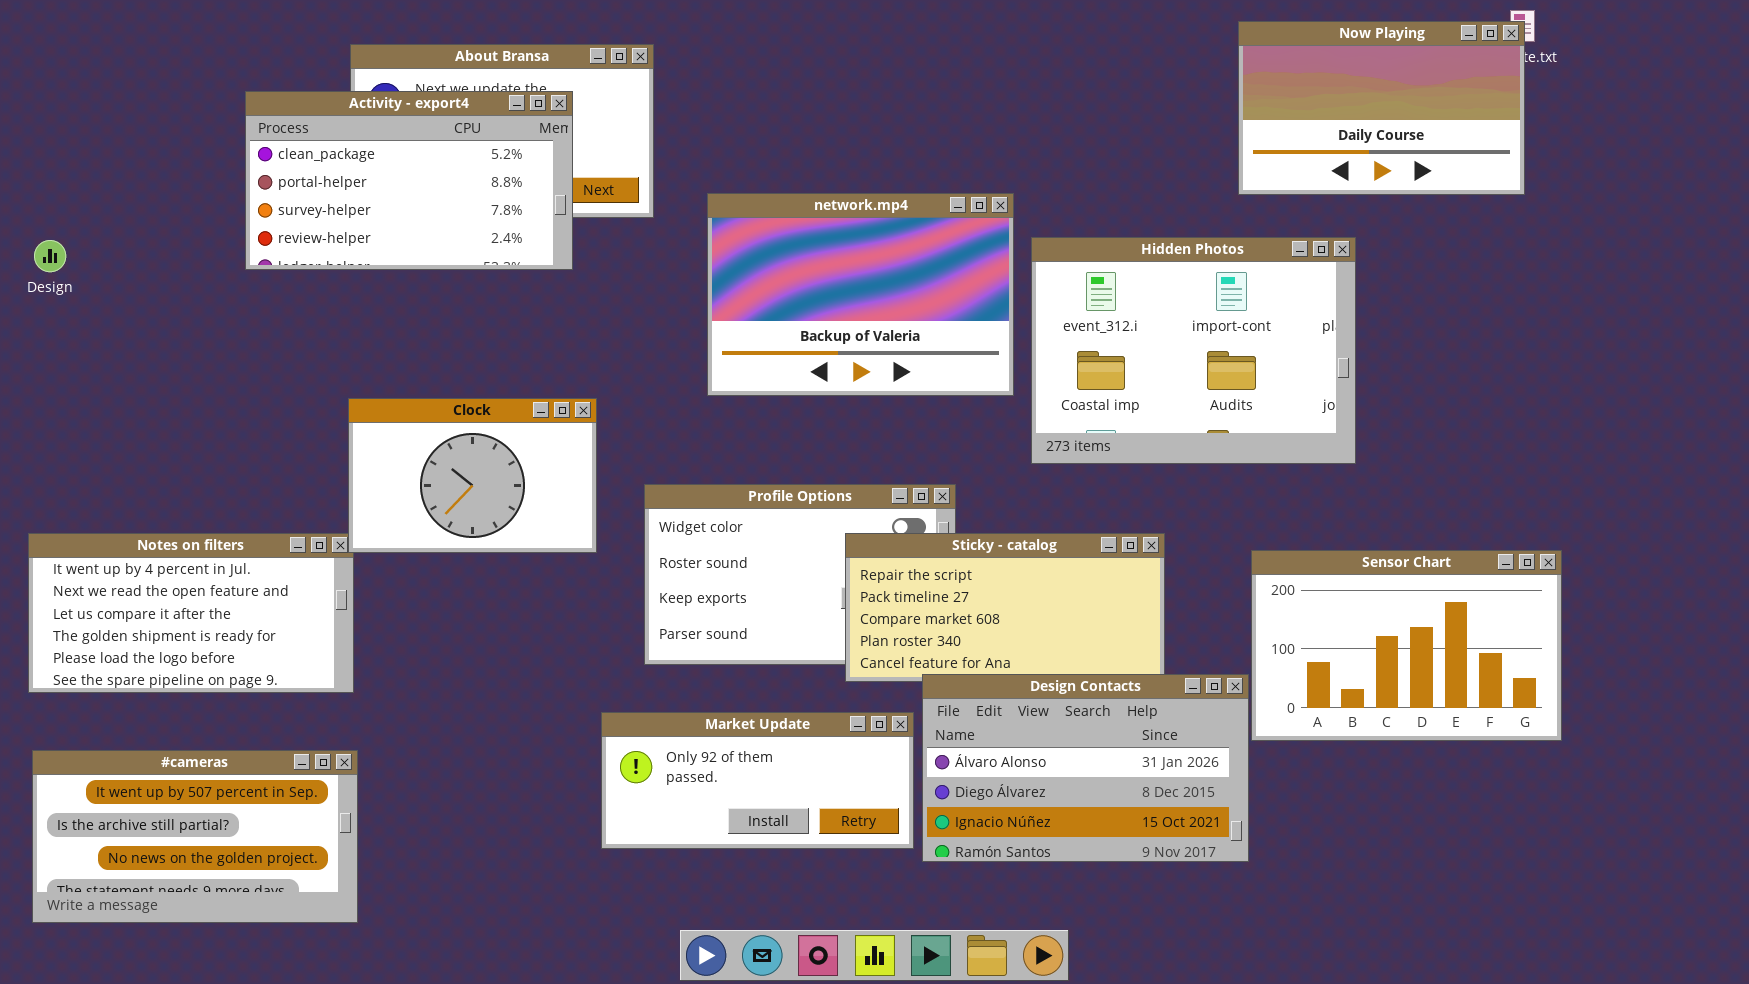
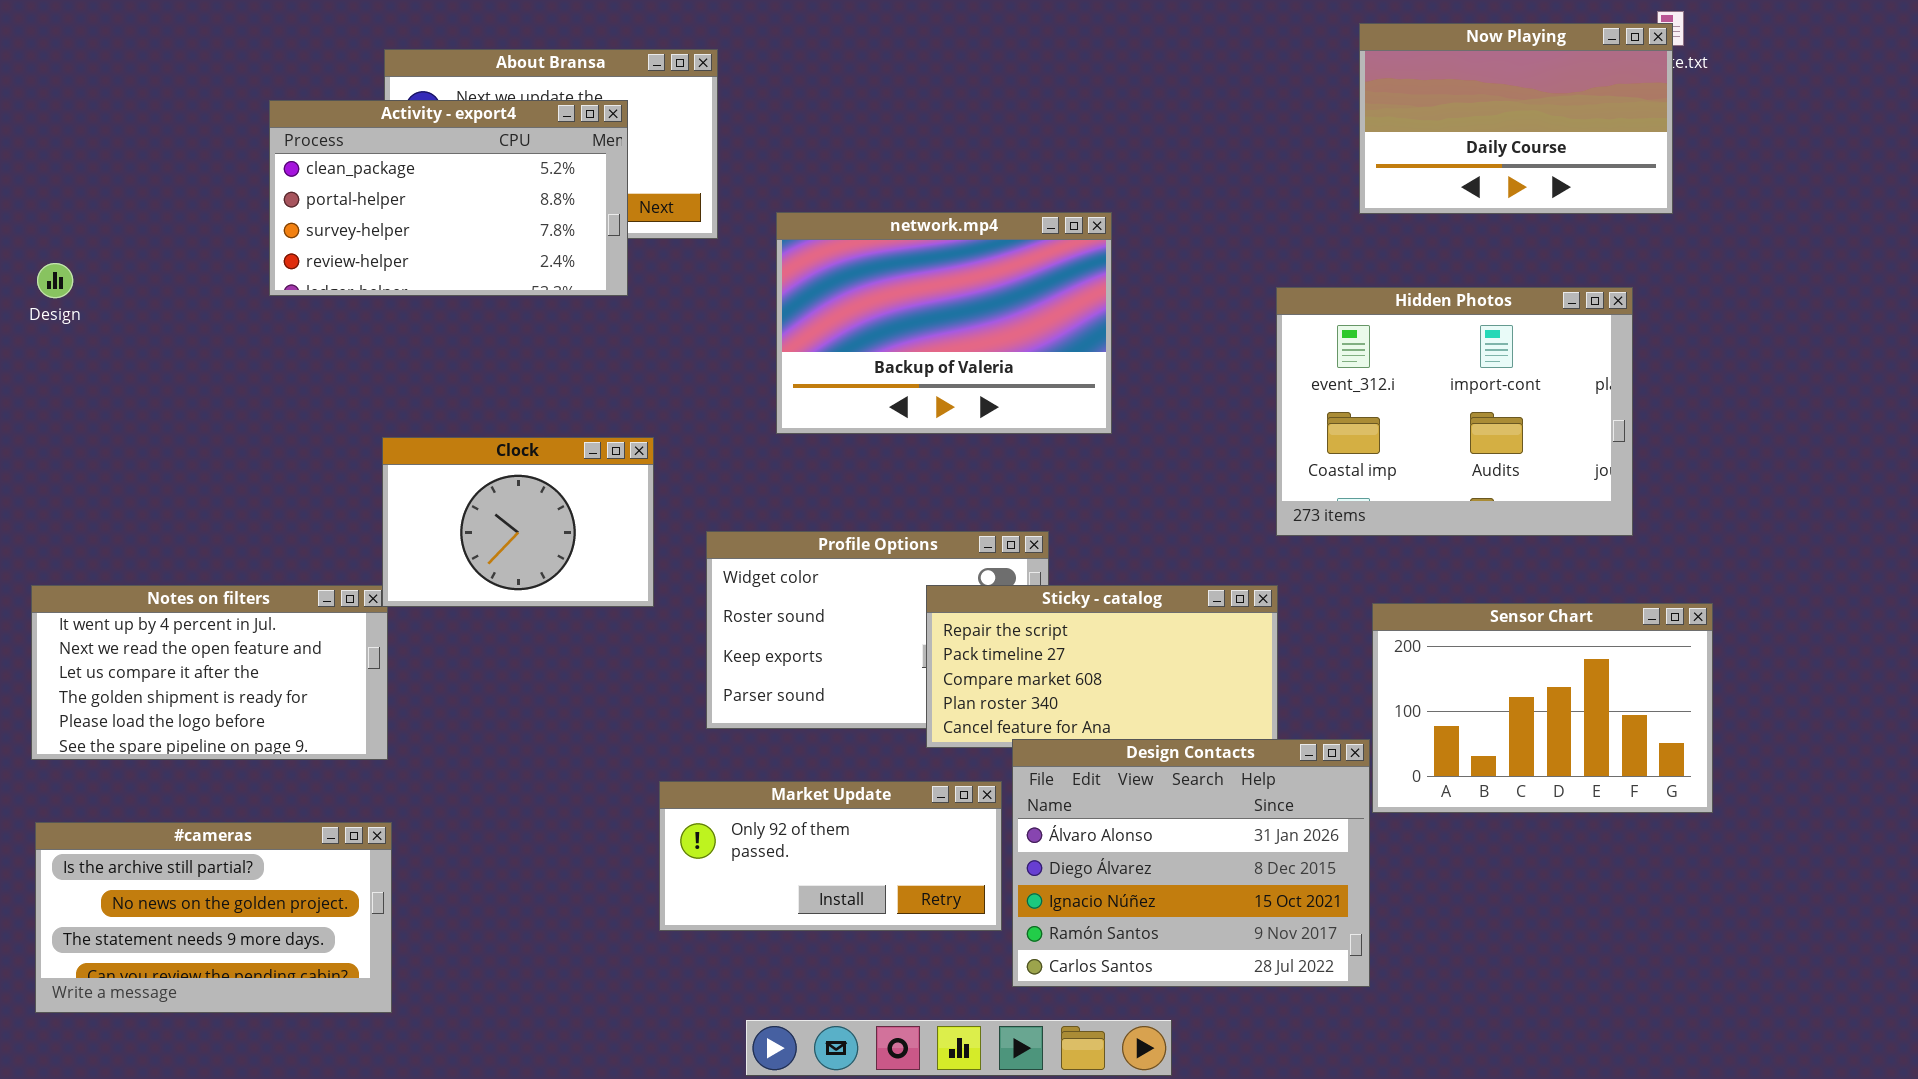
Hidden Photos: [1031,237,1356,464] -> [1276,287,1633,536], moved
Design Contacts: [922,674,1249,862] -> [1012,739,1370,987], resized
#cameras: [32,750,358,923] -> [35,822,392,1013], scrolled down 1 row

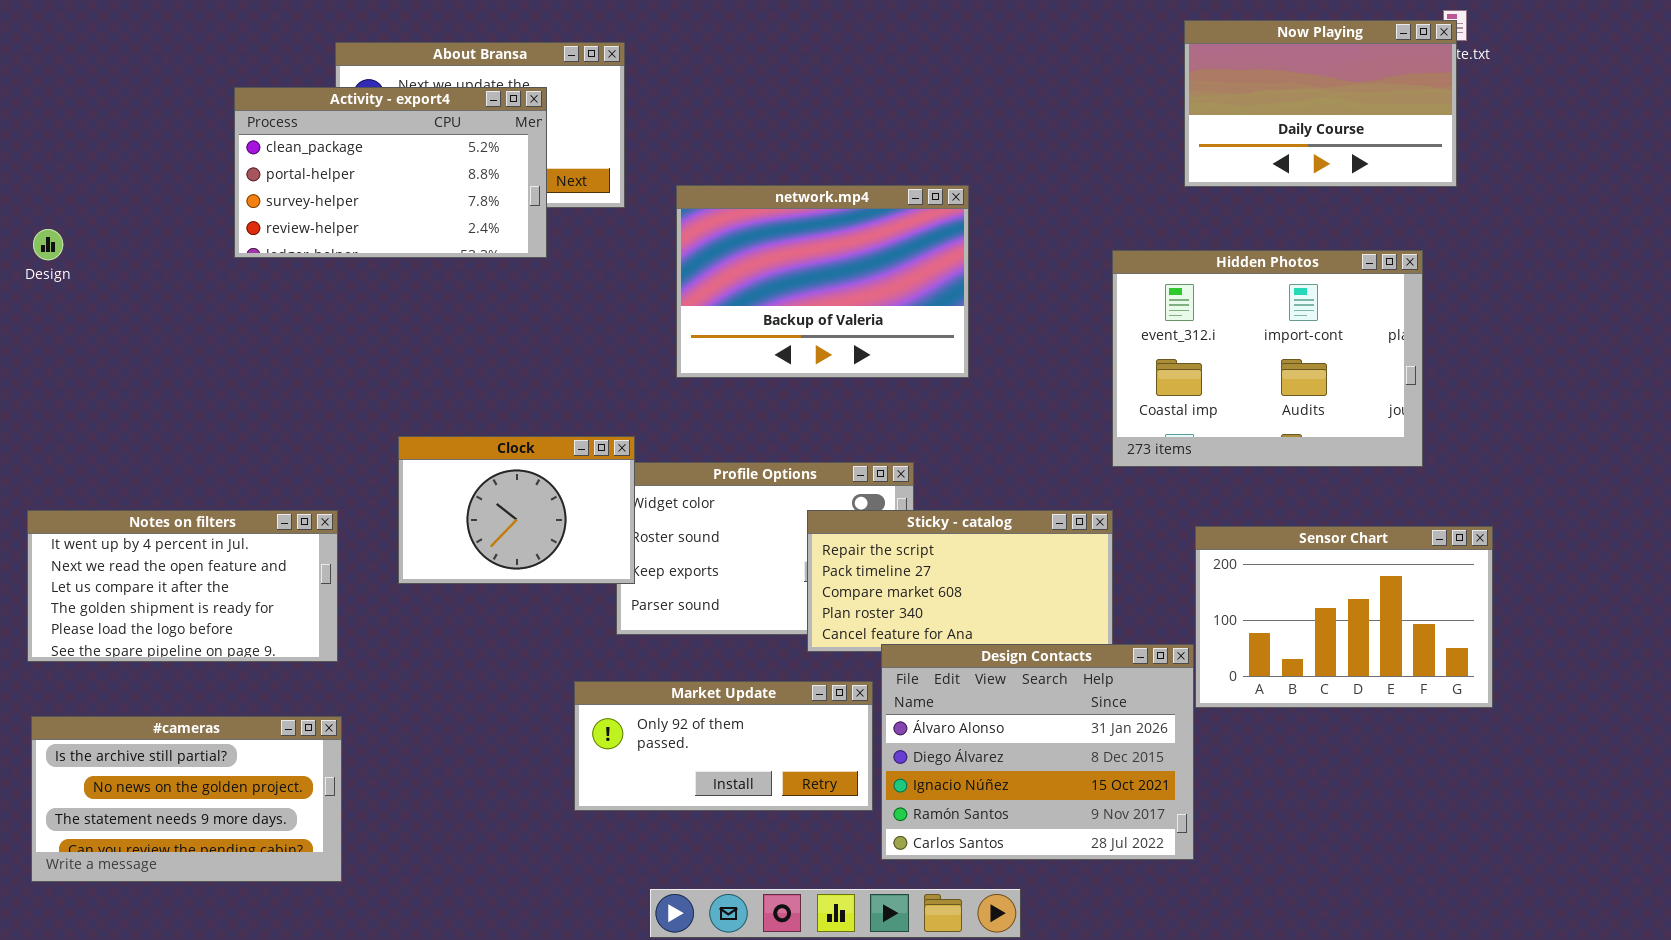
Clock: [382,437,654,607] -> [398,436,635,584], moved

